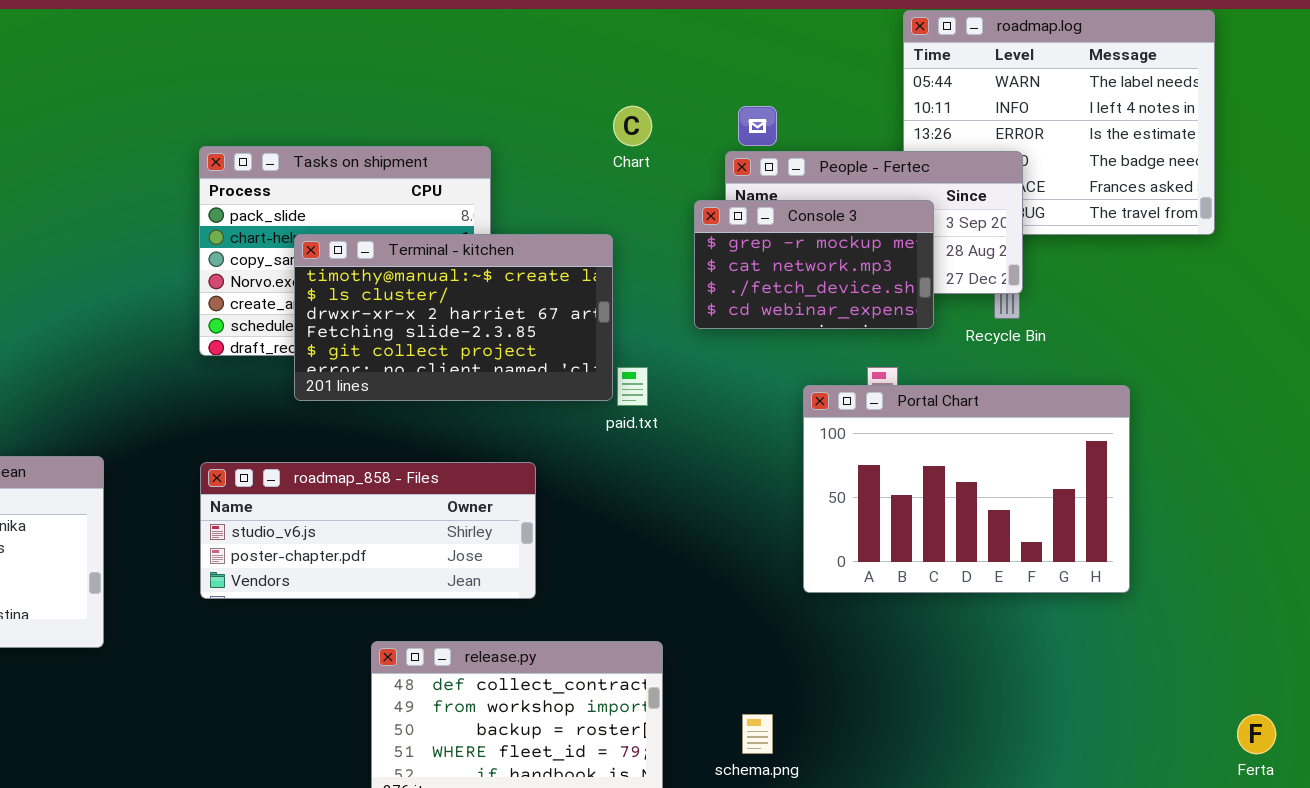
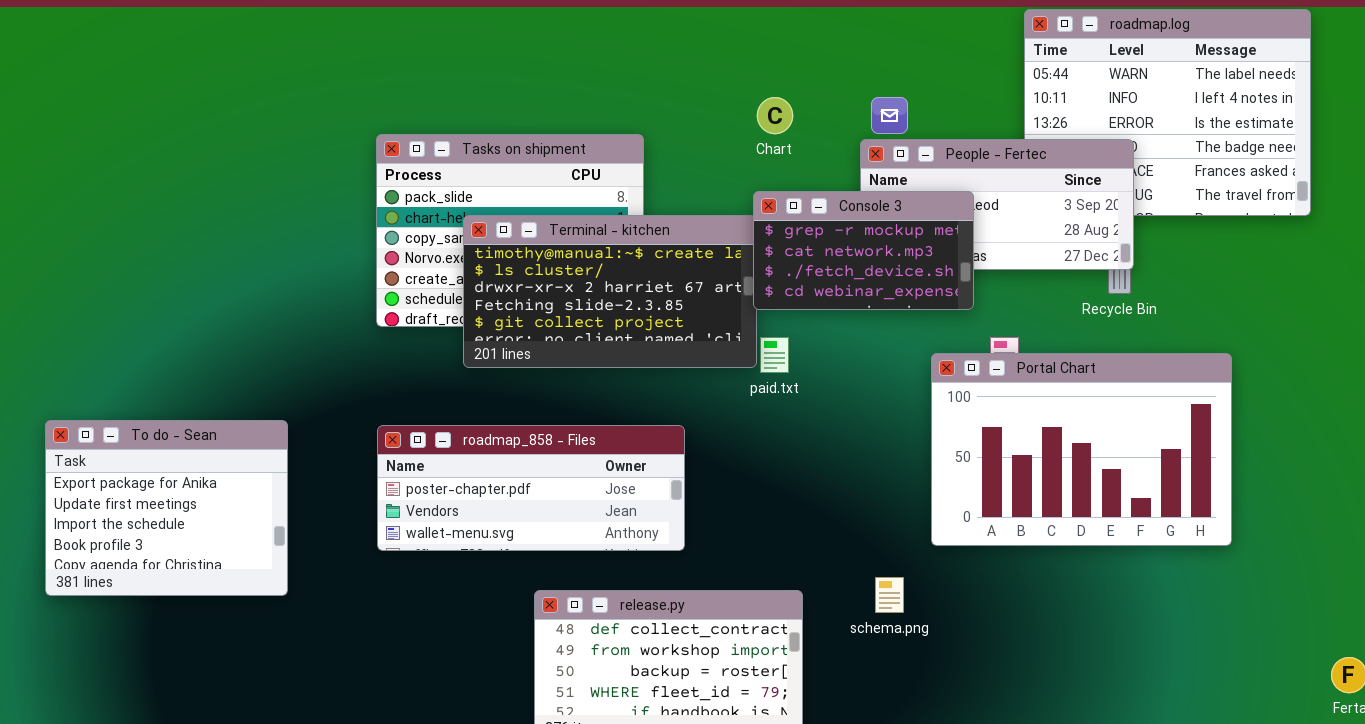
Console 3: [694,200,934,329] -> [753,191,974,310], moved
roadmap_858 - Files: [200,462,536,599] -> [377,425,685,551], scrolled down 1 row
schema.png: [742,714,773,754] -> [875,577,904,613], moved

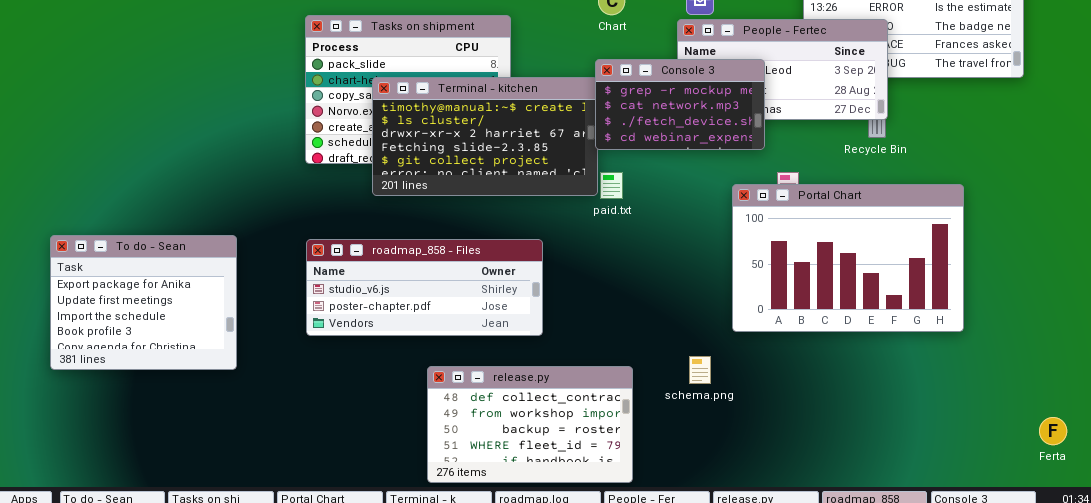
roadmap_858 - Files: [377,425,685,551] -> [306,239,543,336], scrolled up 1 row

